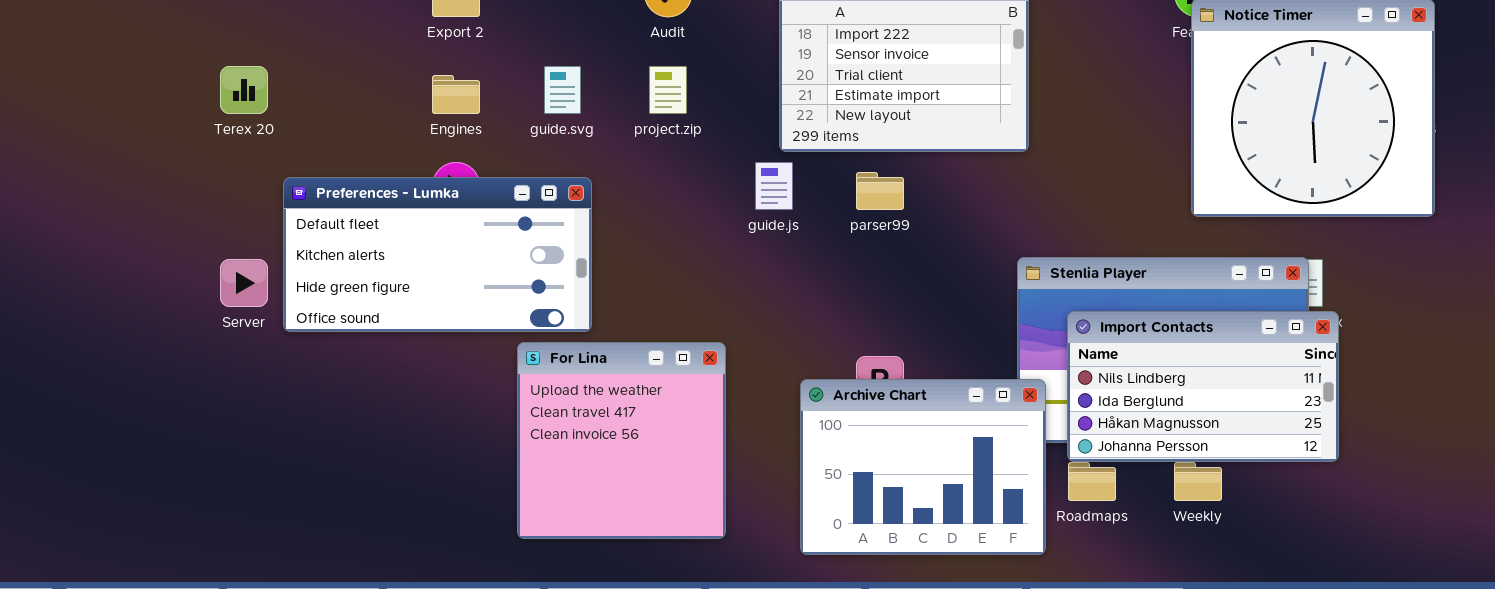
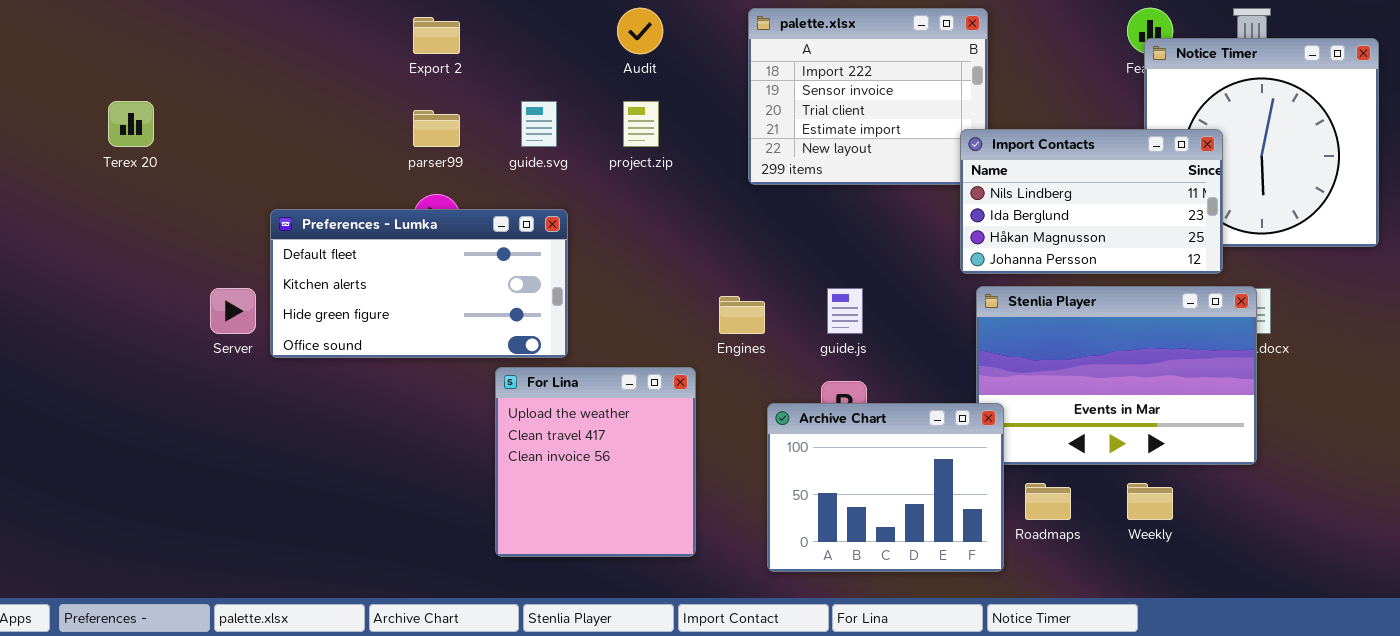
Terex 20: [220,66,268,114] -> [108,101,154,147], moved
Engines: [432,75,480,114] -> [719,296,765,334], moved
guide.js: [755,162,793,210] -> [827,288,863,334], moved
parser99: [856,172,904,210] -> [413,110,460,147], moved
Import Contacts: [1067,311,1339,462] -> [960,129,1223,274], moved

